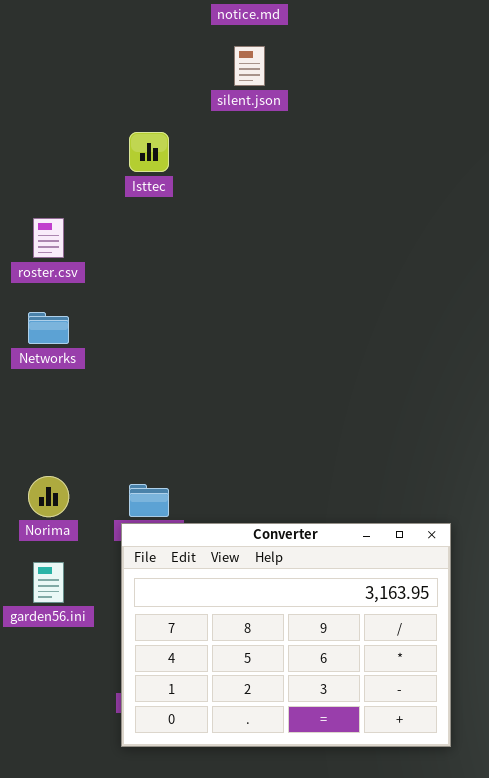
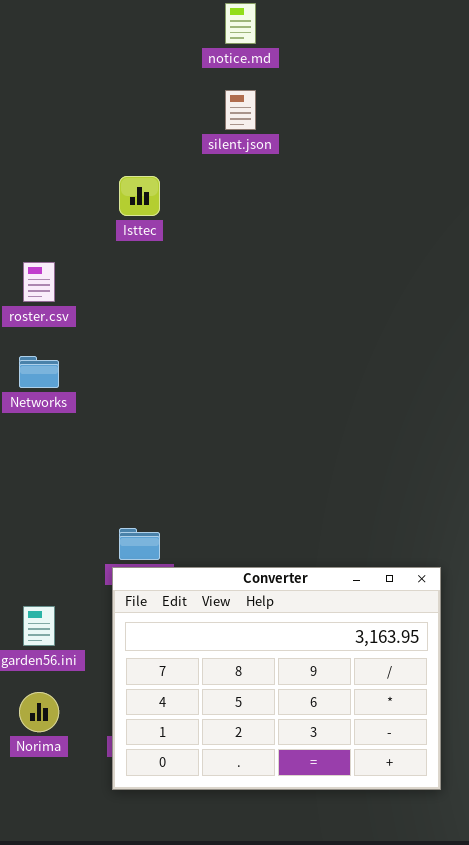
Norima: [28,476,69,517] -> [19,692,59,732], moved

